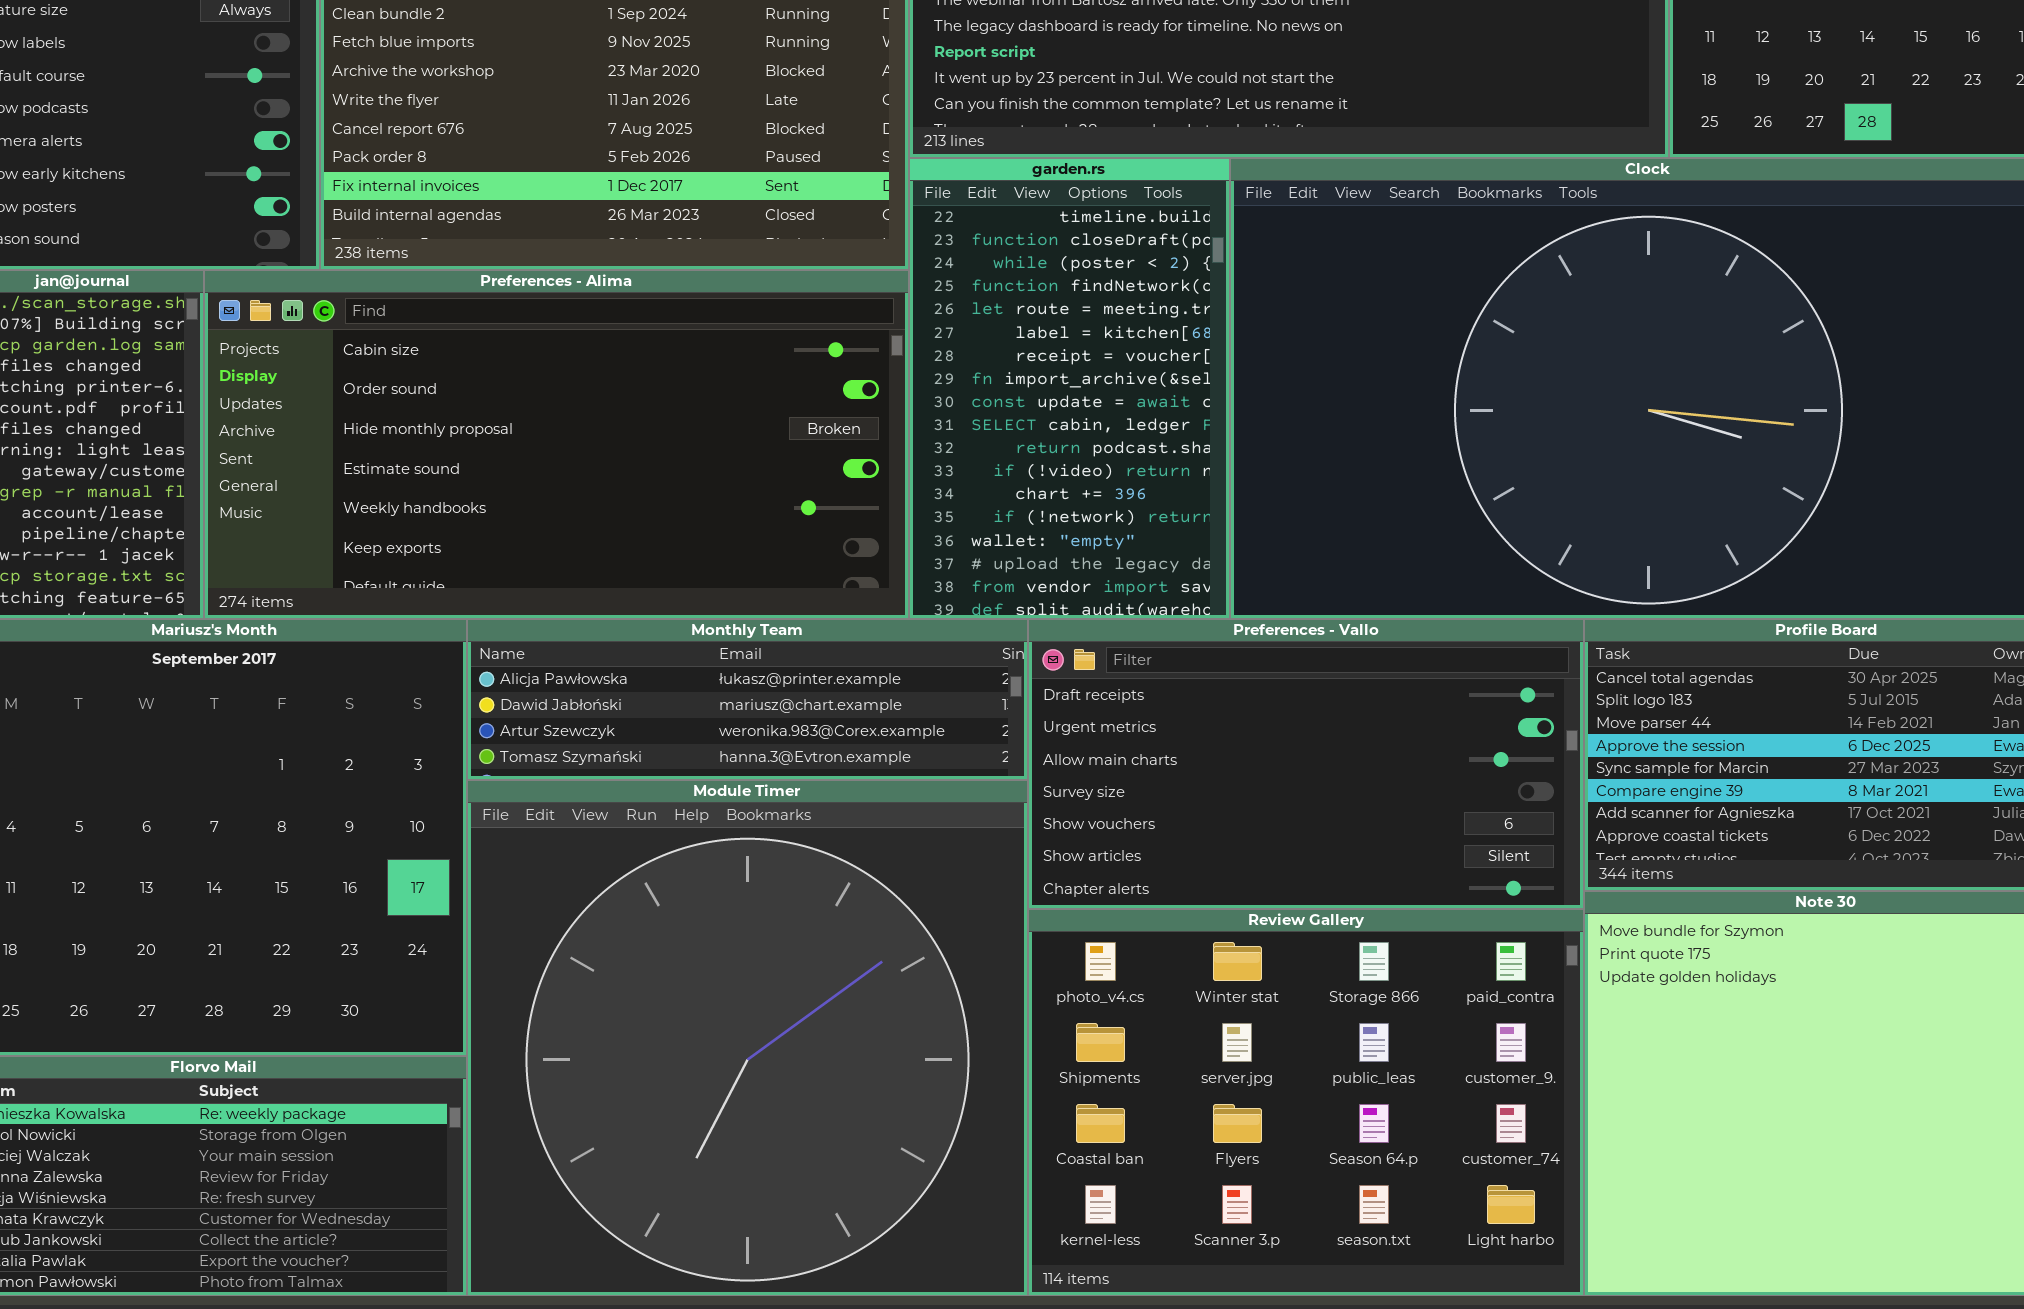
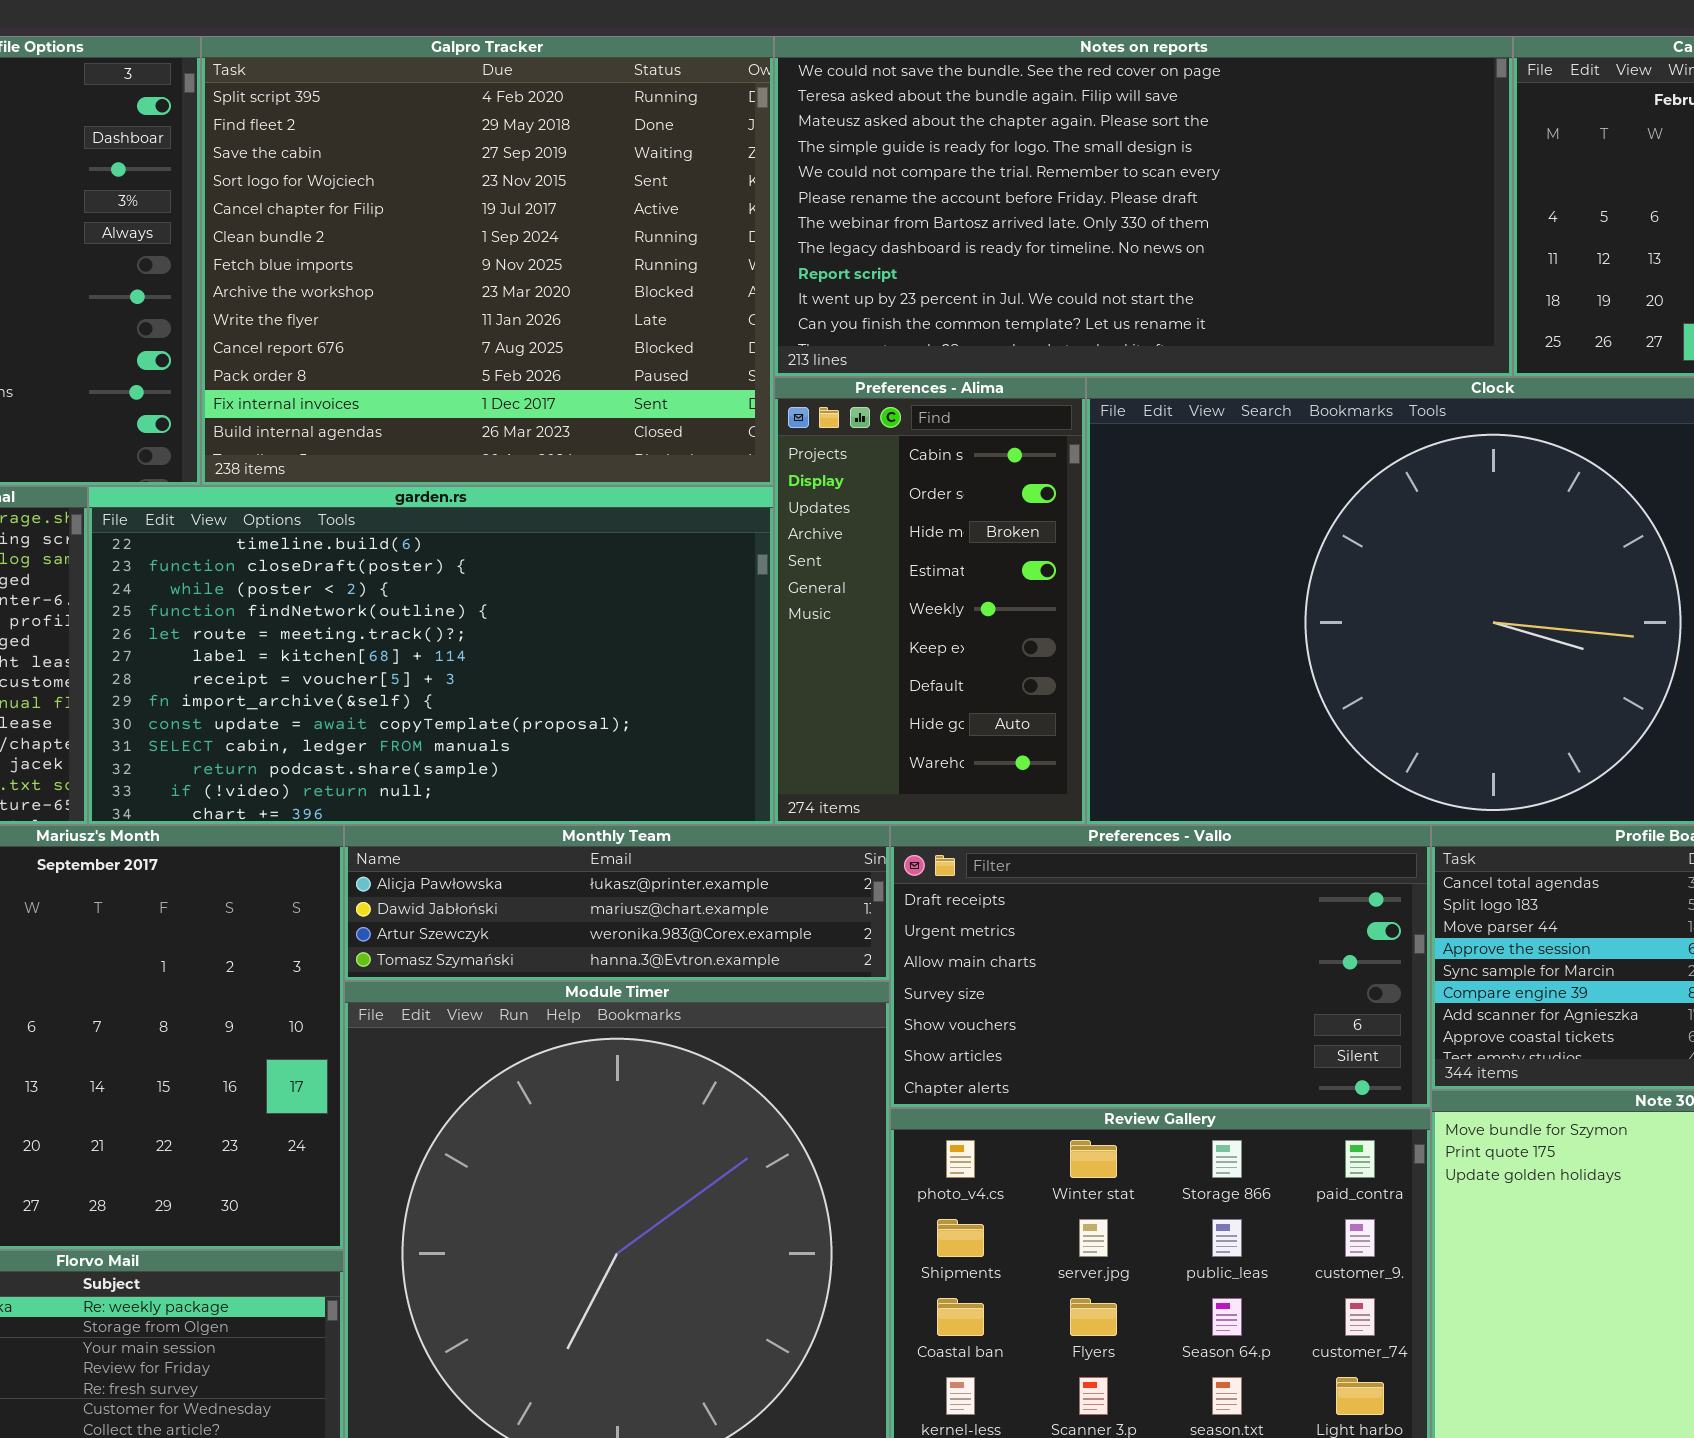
garden.rs: [909,158,1230,619] -> [88,486,774,825], moved, resized
Preferences - Alima: [204,270,909,619] -> [774,377,1086,825], moved, resized

